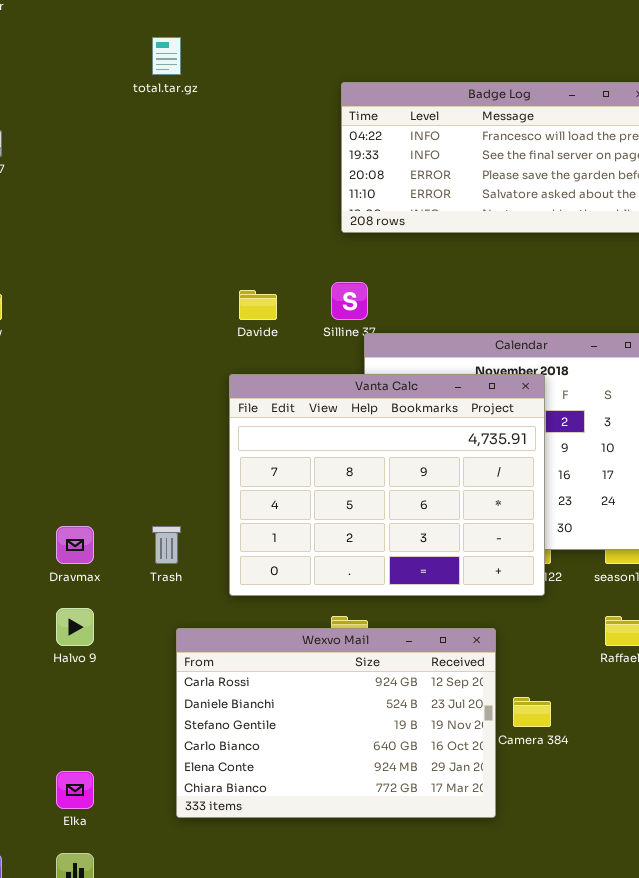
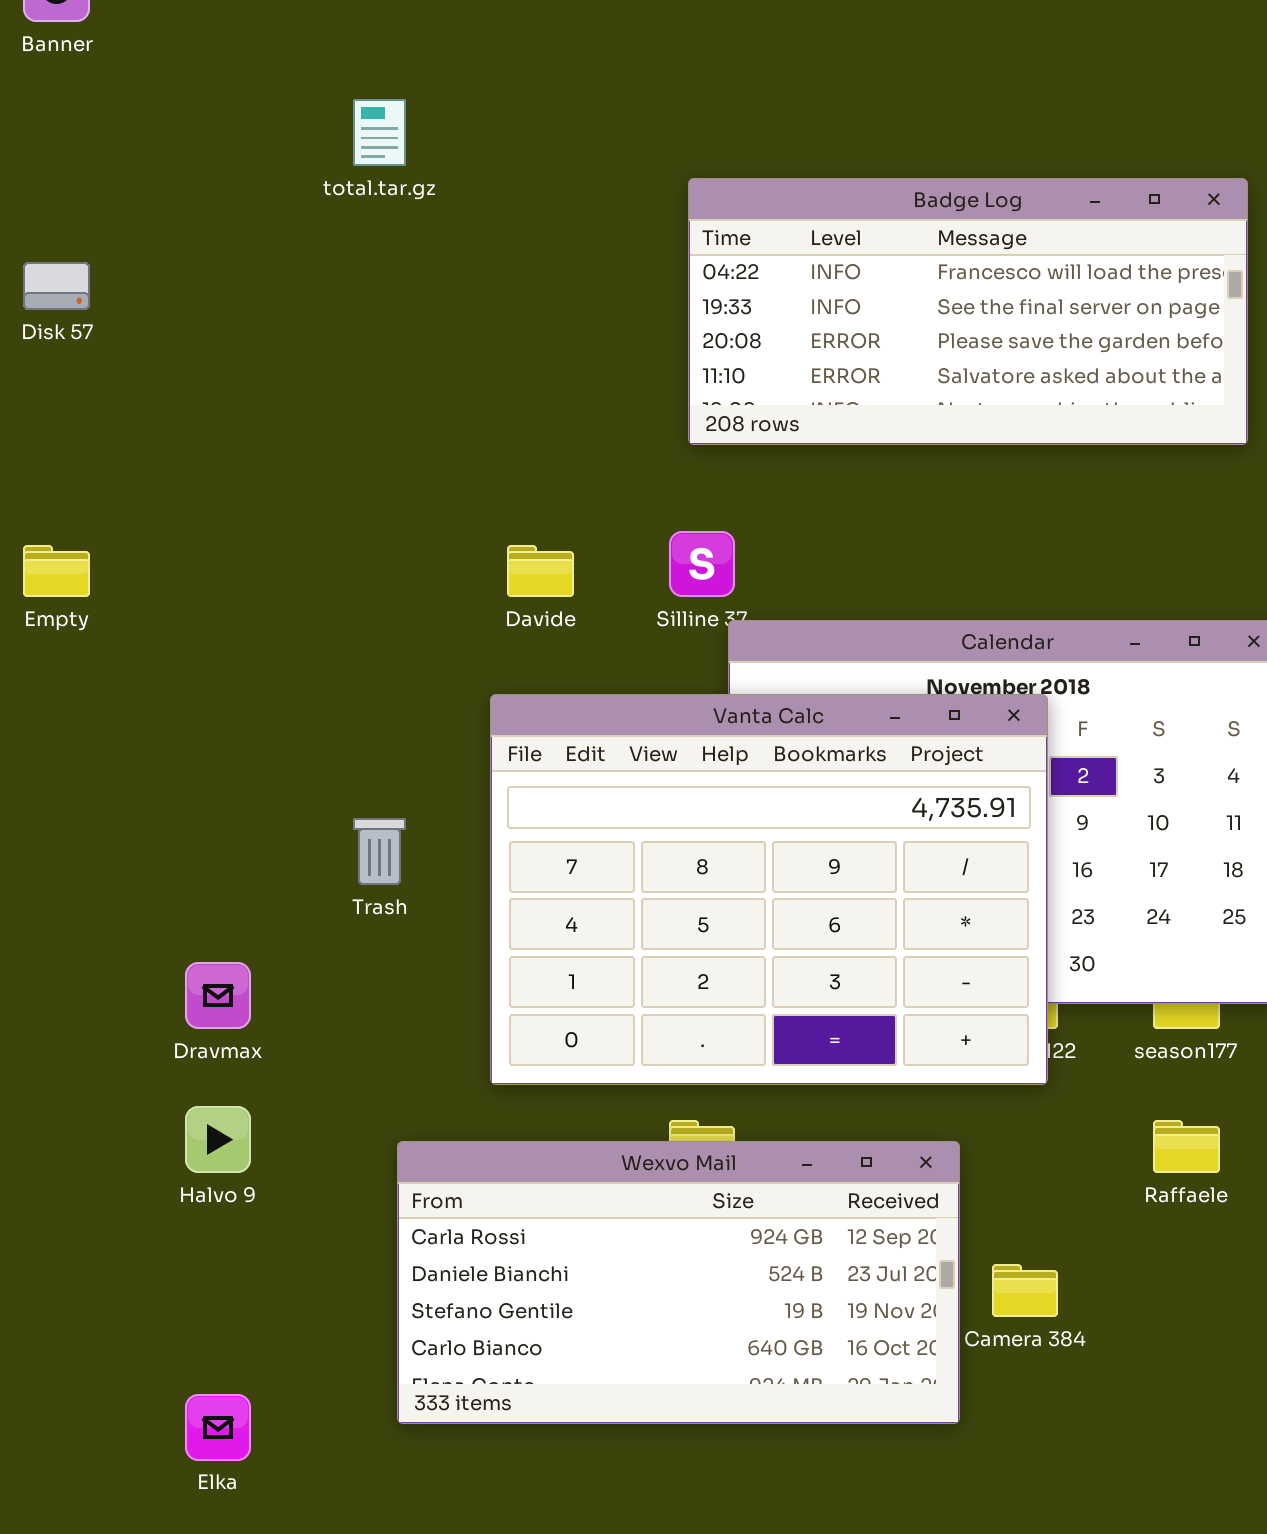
Trash: [152,526,181,564] -> [353,818,406,885], moved
Wexvo Mail: [176,628,496,818] -> [397,1141,960,1424], resized

